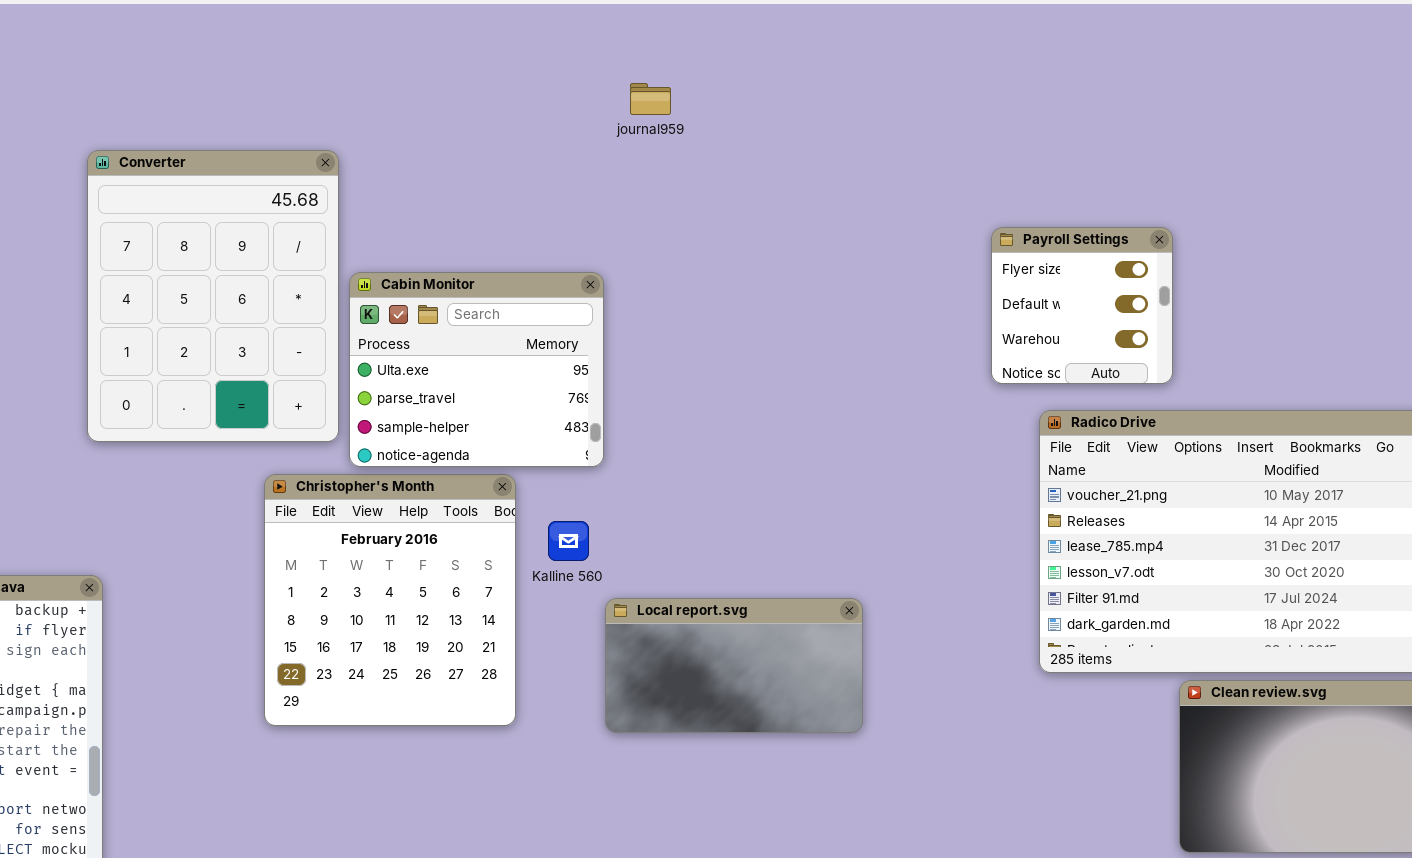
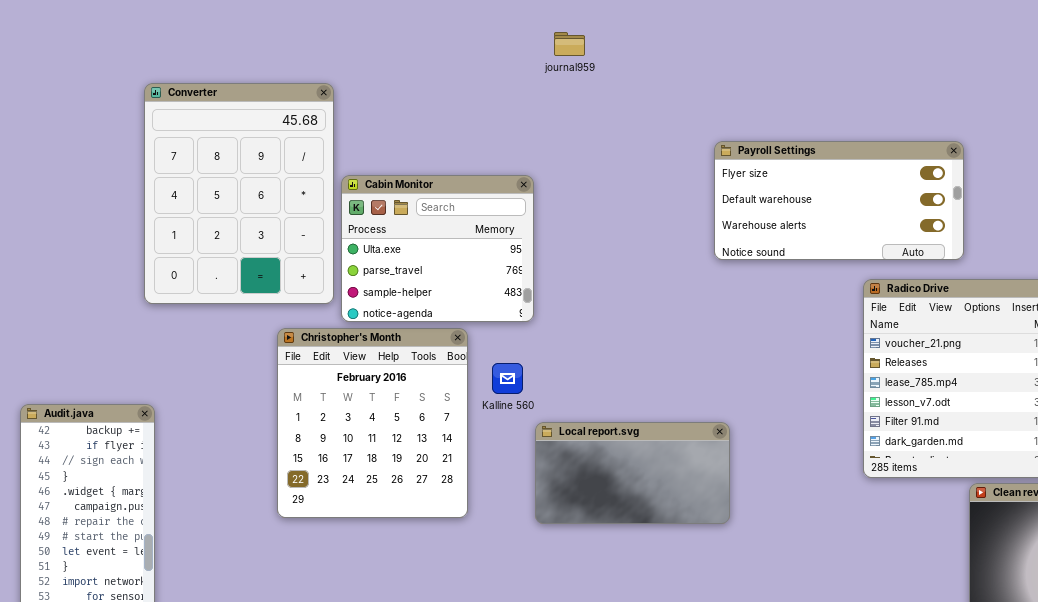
Payroll Settings: [991,227,1173,384] -> [714,141,964,260], resized

